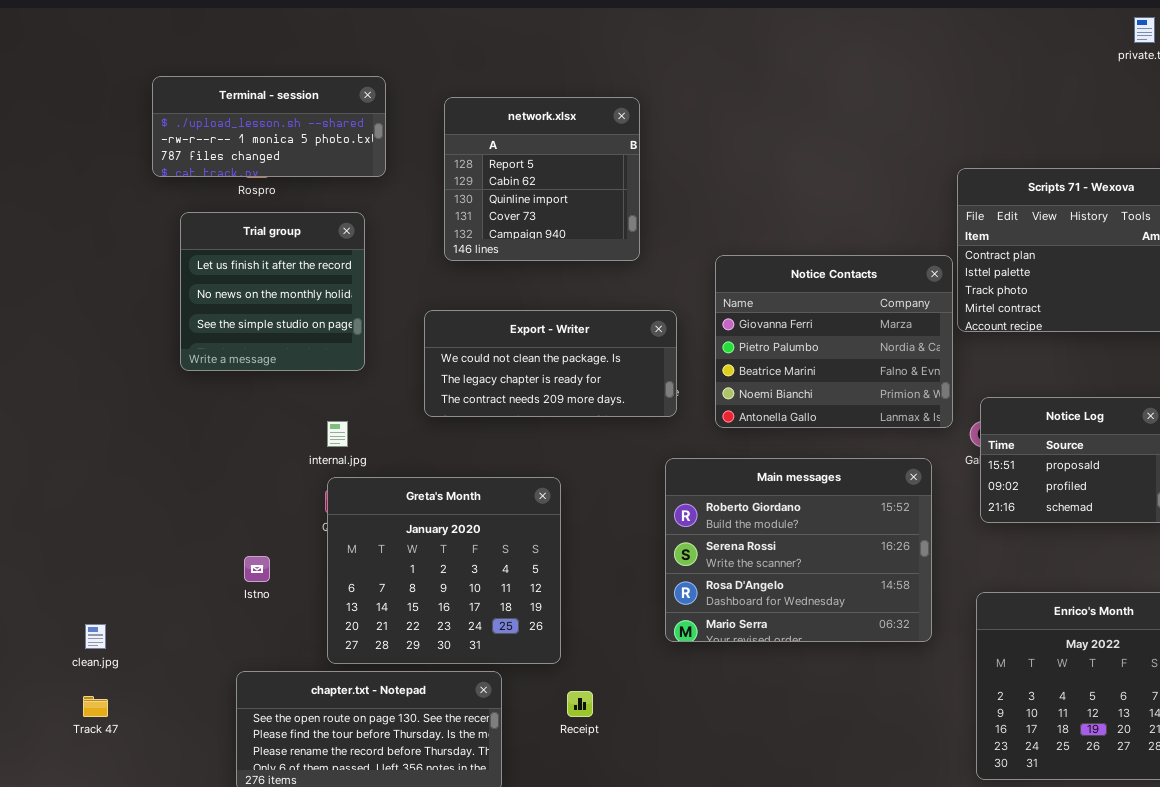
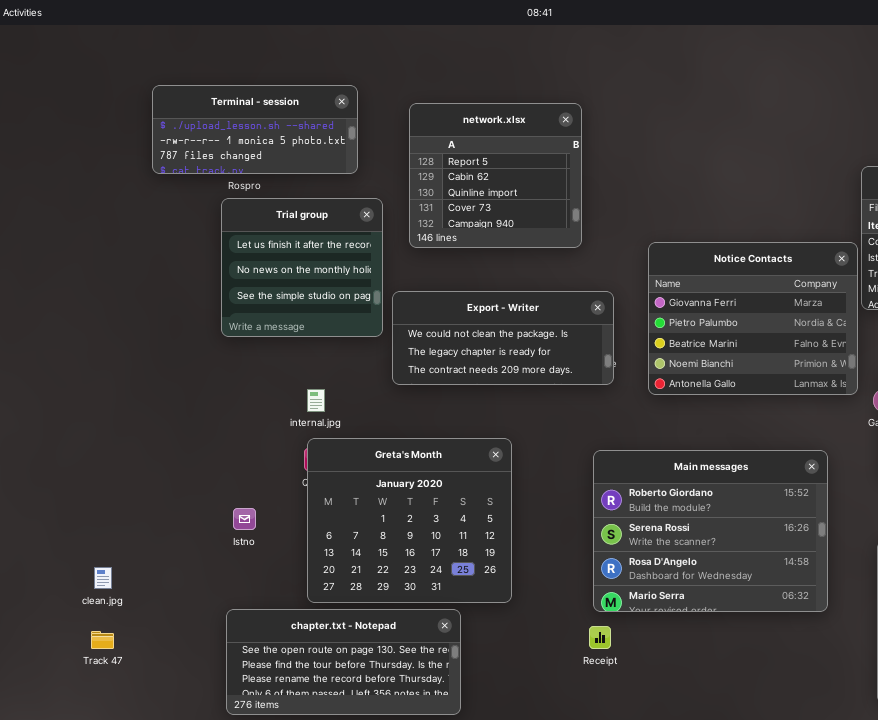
Trial group: [180,212,365,371] -> [221,198,383,337], moved
Main messages: [665,458,932,642] -> [593,450,828,612], moved
Receipt: [567,691,593,717] -> [589,626,611,649], moved

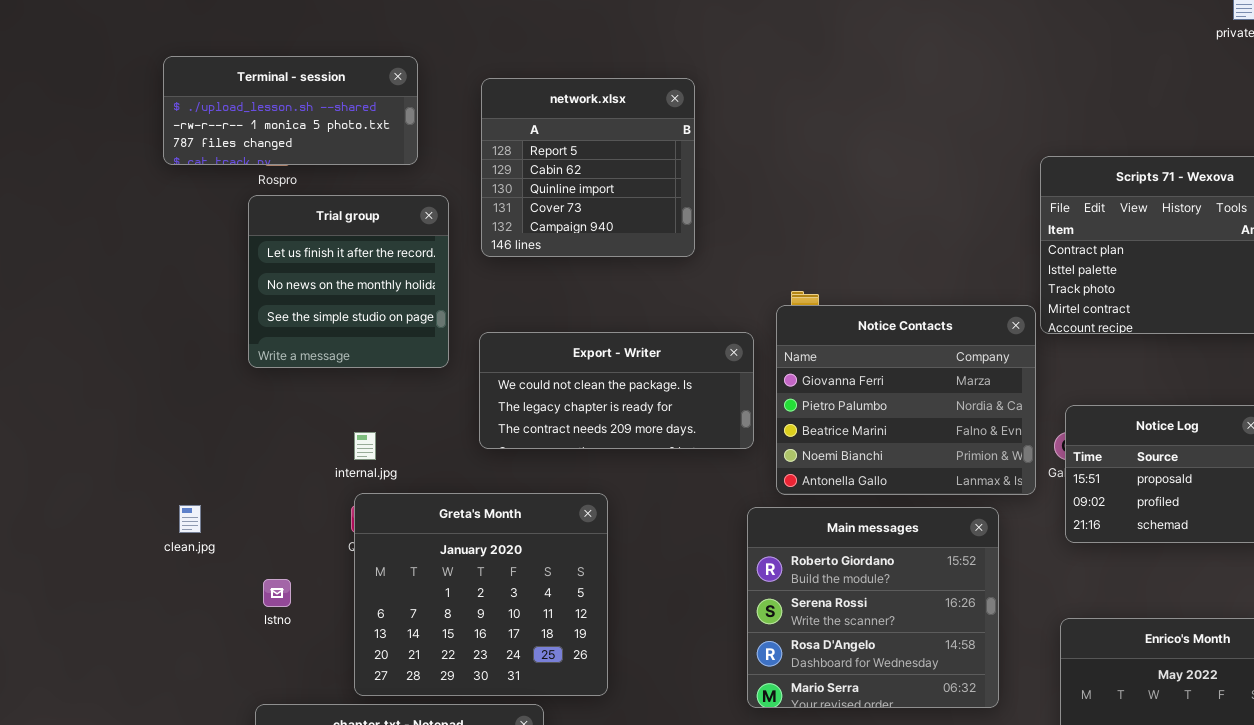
Notice Contacts: [648,242,858,395] -> [776,305,1036,495], moved
Export - Writer: [392,291,614,385] -> [479,332,754,449], moved
Main messages: [593,450,828,612] -> [747,507,999,708], resized
clean.jpg: [94,567,112,589] -> [179,505,201,533], moved

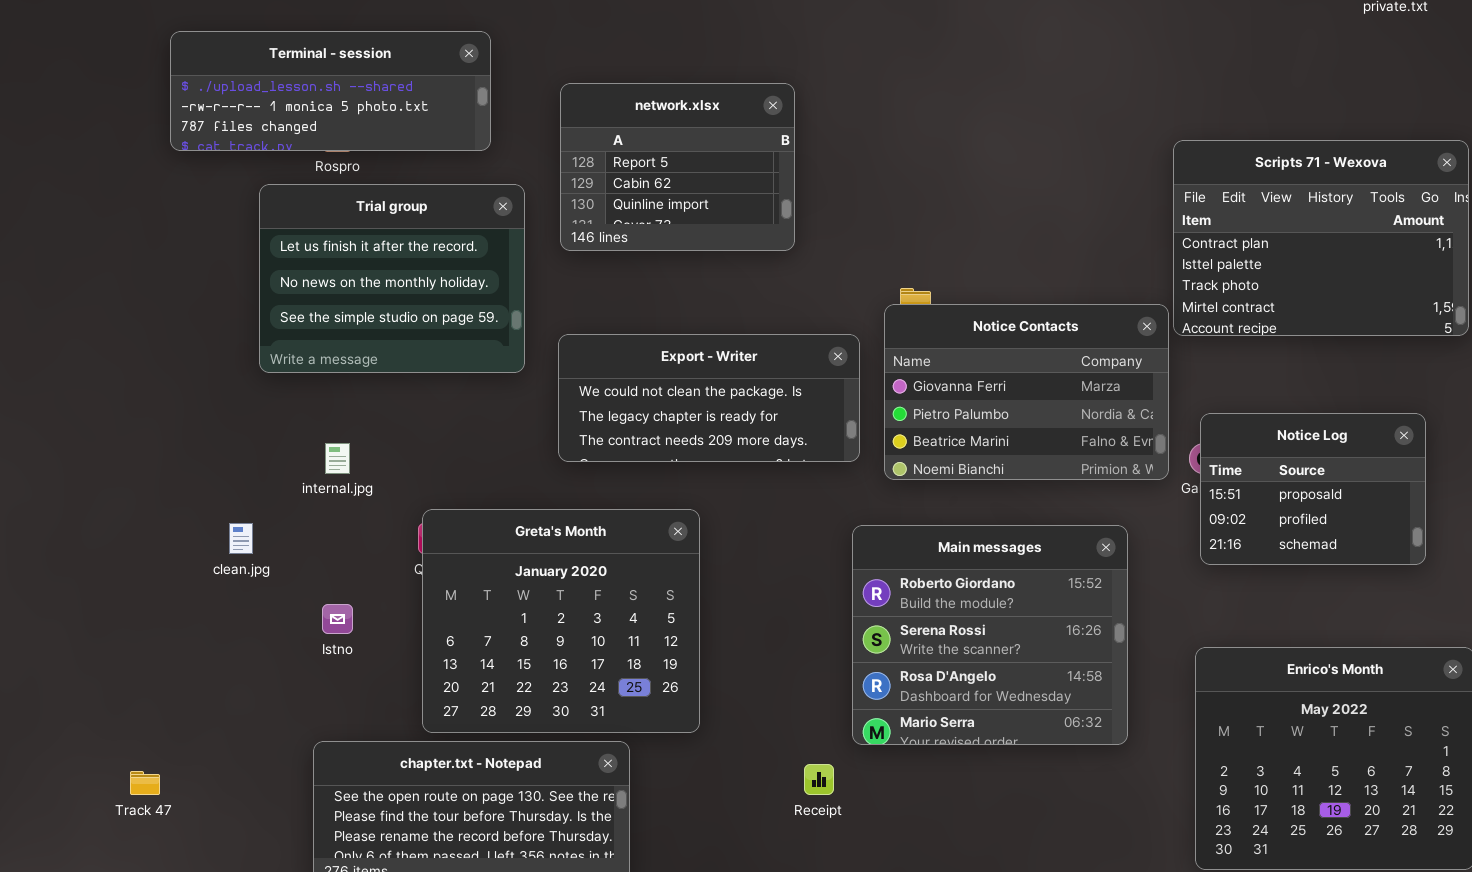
Terminal - session: [163,56,418,165] -> [170,31,491,151], resized
network.xlsx: [481,78,695,257] -> [560,83,795,251], resized
Trial group: [248,195,449,368] -> [259,184,525,373], resized
Notice Contacts: [776,305,1036,495] -> [884,304,1169,480], resized
internal.jpg: [354,432,376,460] -> [325,443,350,474], moved

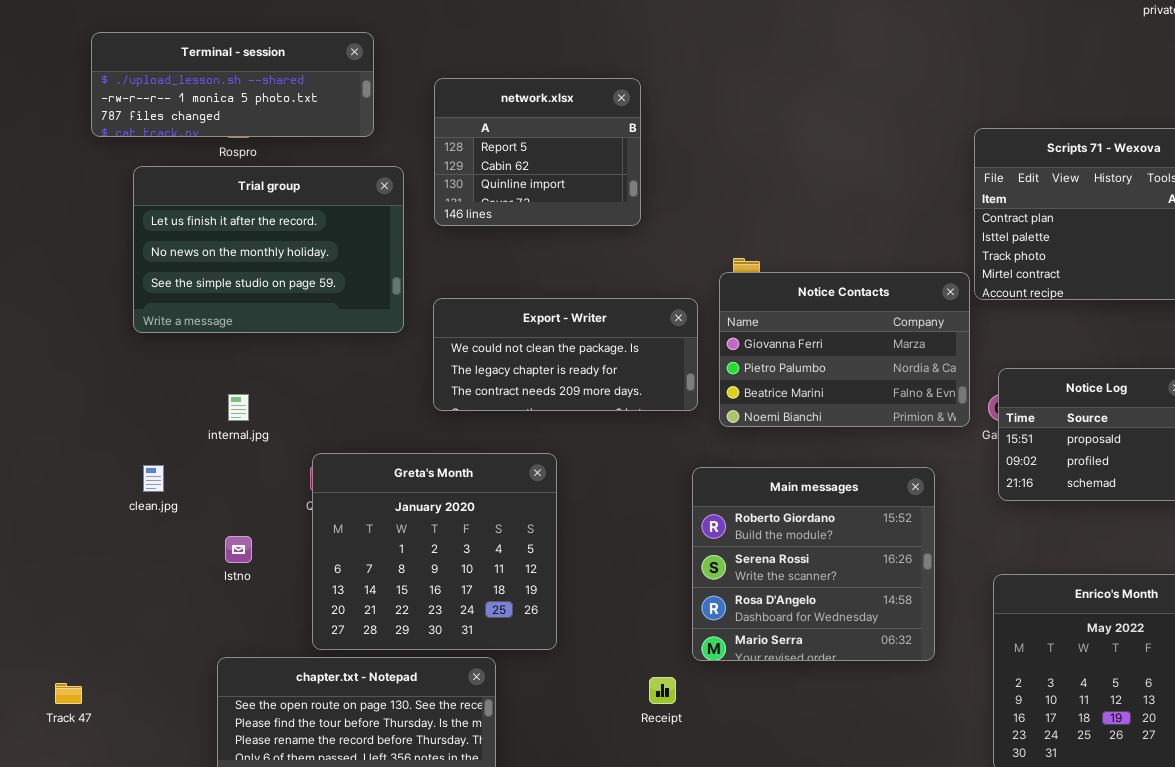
Trial group: [259,184,525,373] -> [133,166,404,333], resized

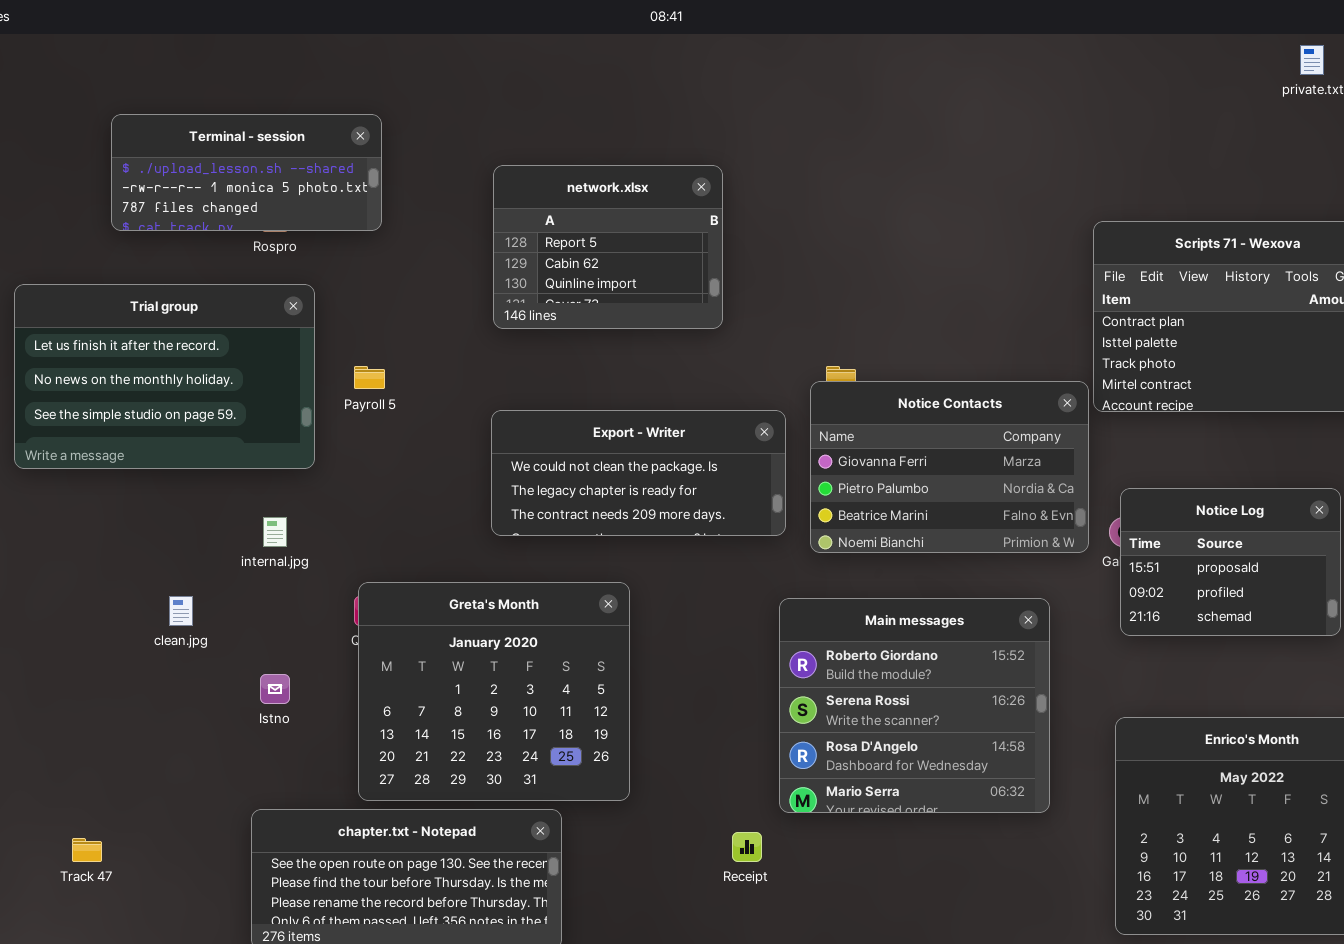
Terminal - session: [91,32,374,137] -> [111,114,382,231], resized
Trial group: [133,166,404,333] -> [14,284,315,469], moved

